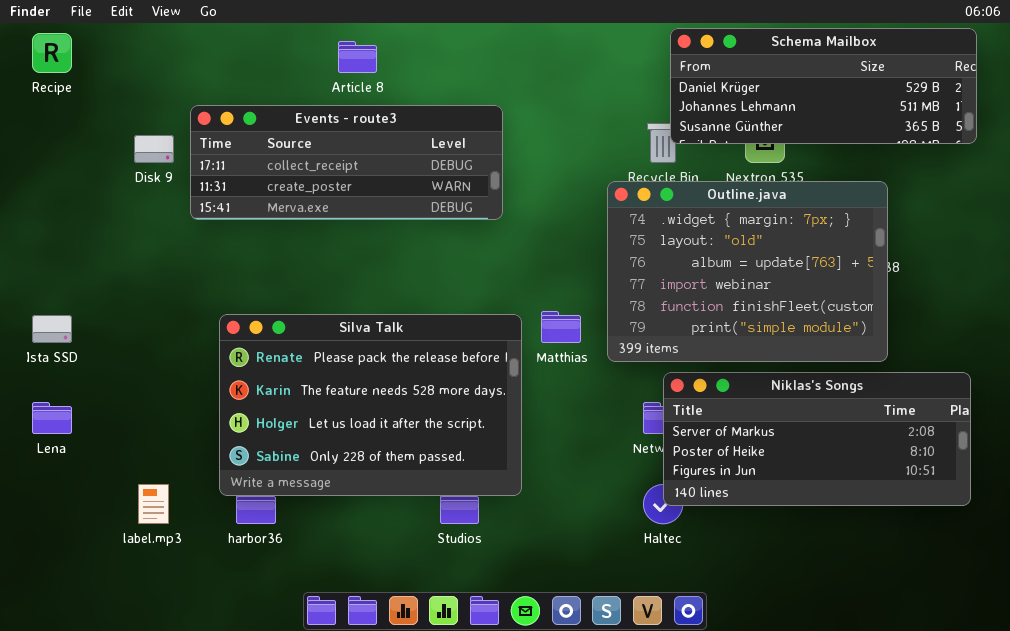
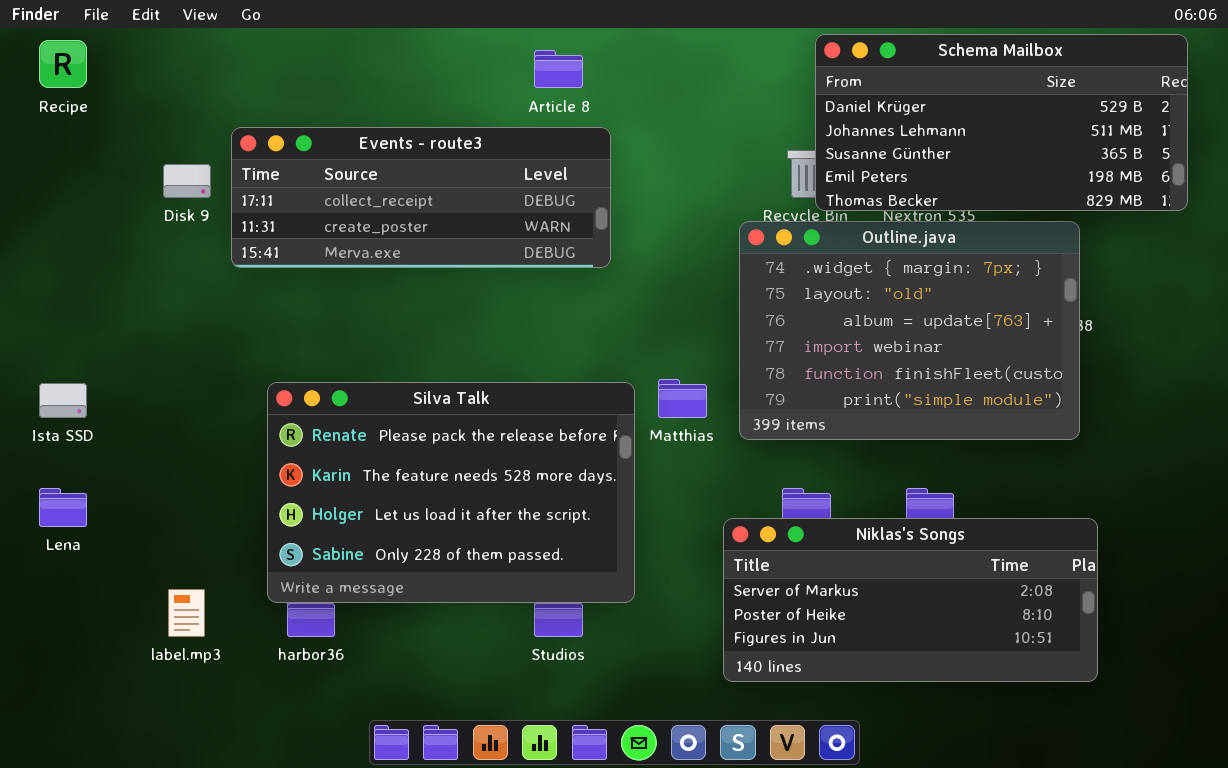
Schema Mailbox: [670,28,977,144] -> [815,34,1188,211], resized
Article 8: [338,41,377,73] -> [534,50,583,88], moved
Niklas's Songs: [663,372,971,506] -> [723,518,1098,682], moved

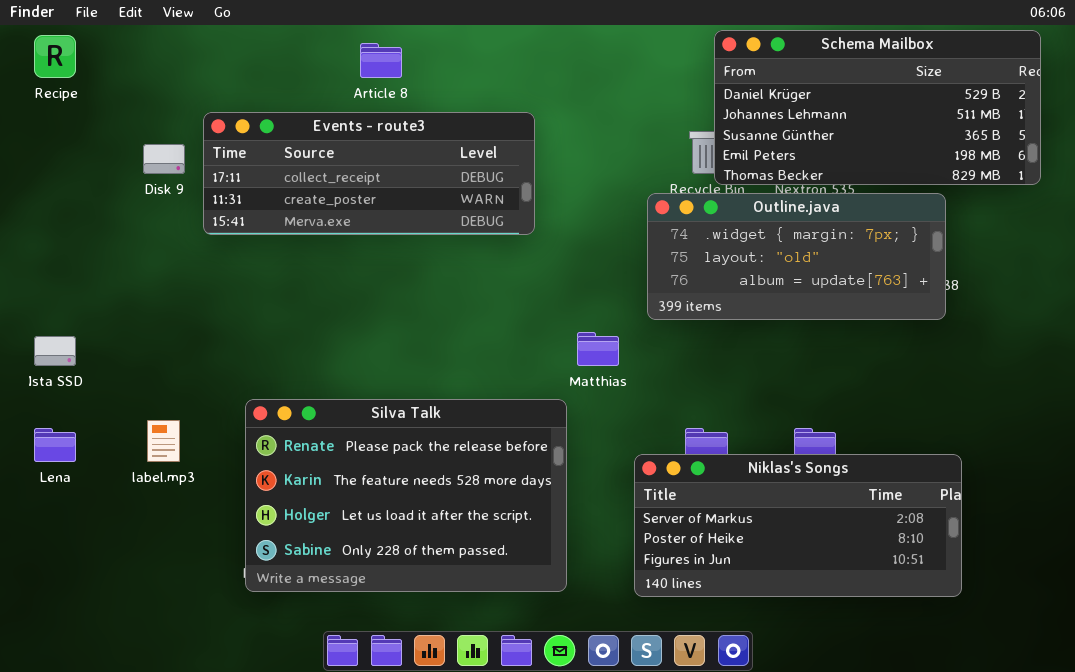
Article 8: [534,50,583,88] -> [360,43,402,78], moved
Outline.java: [739,221,1080,440] -> [647,193,946,320], resized
Silva Talk: [267,382,635,603] -> [245,399,567,592], moved
label.mp3: [168,589,205,637] -> [147,420,180,462], moved

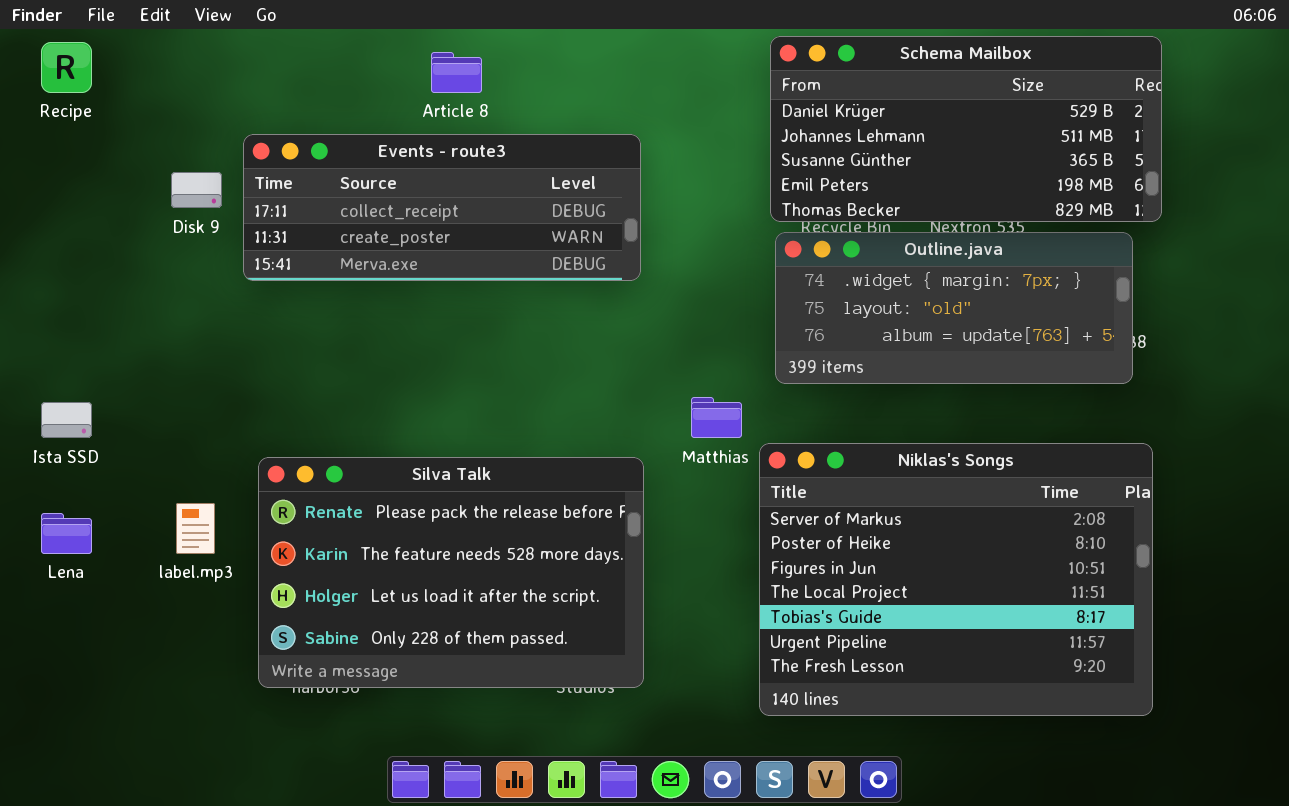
Schema Mailbox: [714,30,1041,185] -> [770,36,1162,222], moved
Silva Talk: [245,399,567,592] -> [258,457,644,688], moved
Niklas's Songs: [634,454,962,597] -> [759,443,1153,716], resized

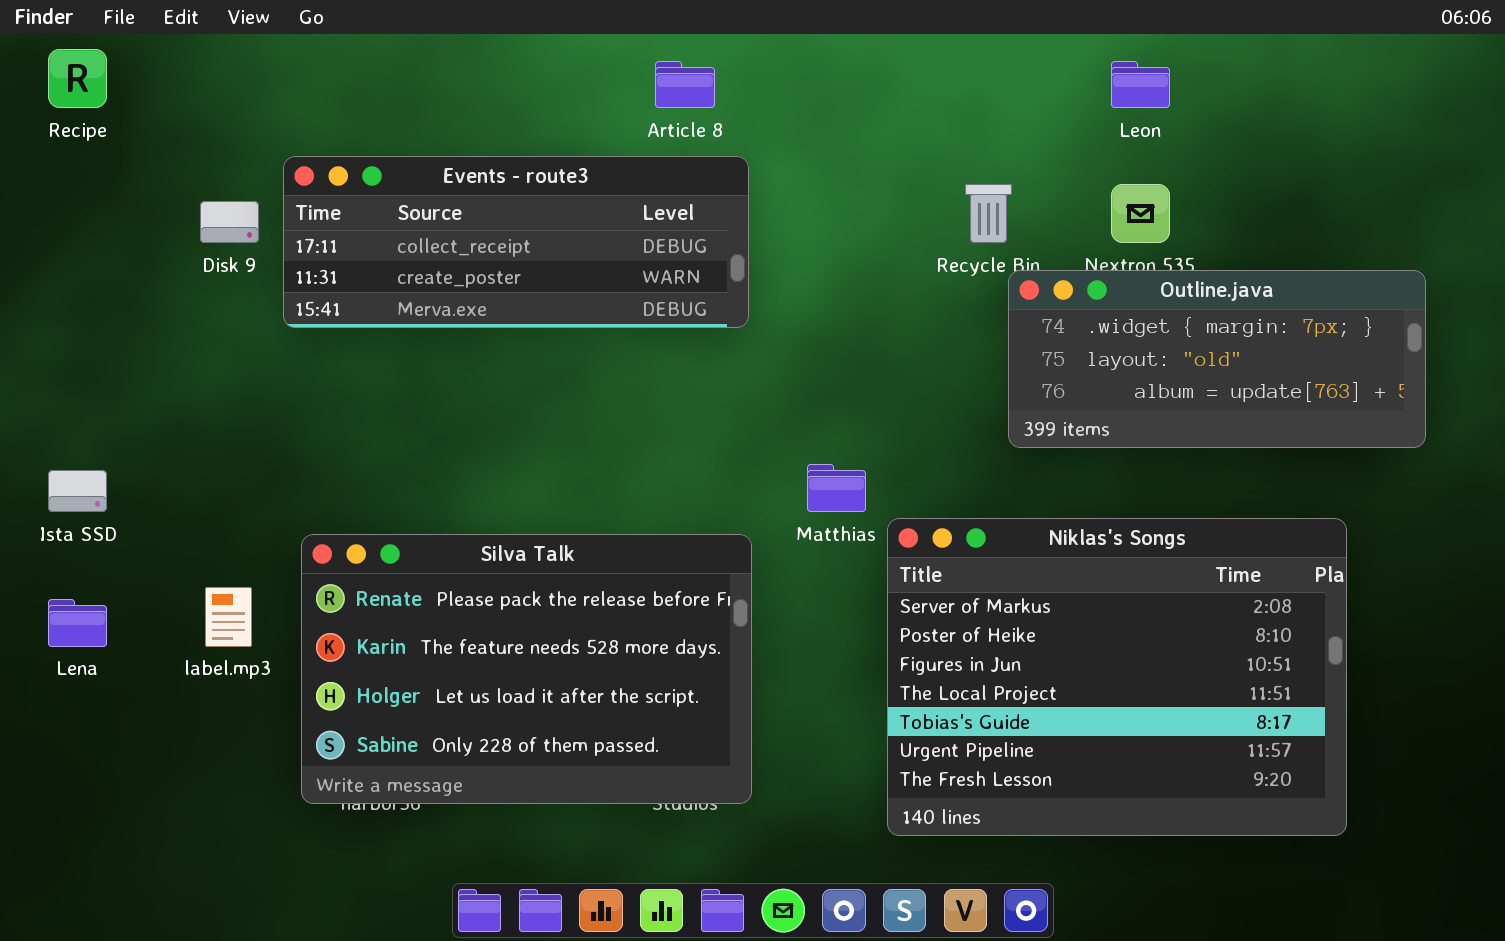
Schema Mailbox: [770,36,1162,222] -> none, closed
Article 8: [431,52,482,93] -> [655,61,715,108], moved
Outline.java: [775,232,1133,384] -> [1008,270,1426,448], moved

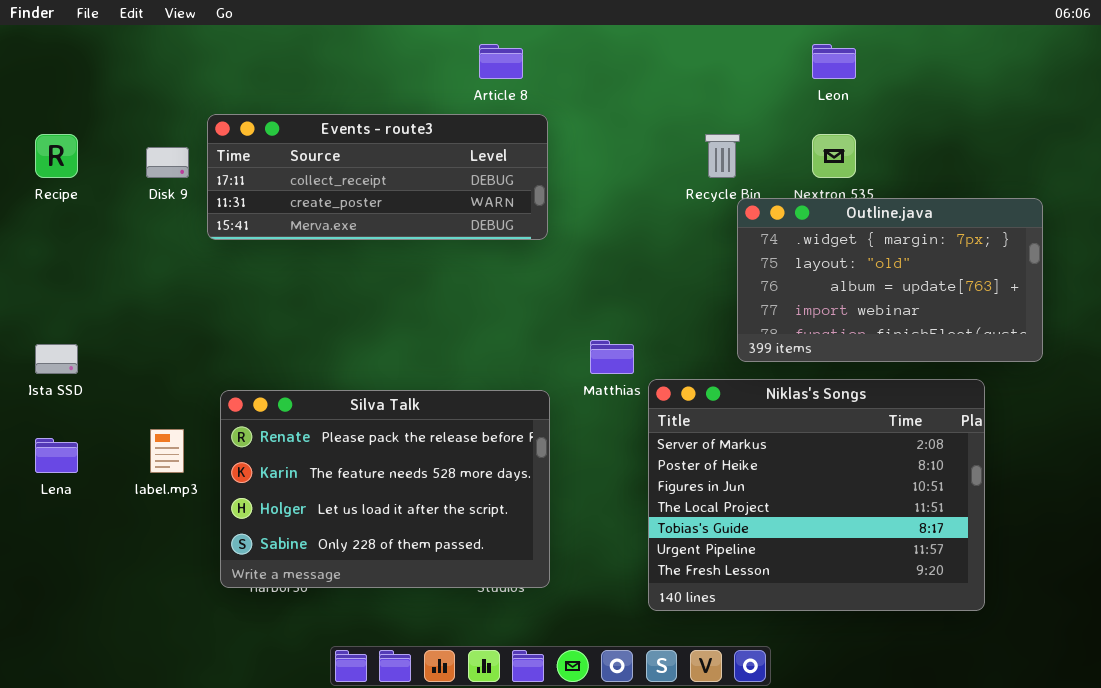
Recipe: [48,49,107,108] -> [35,134,78,178], moved
Outline.java: [1008,270,1426,448] -> [737,198,1043,362], resized

